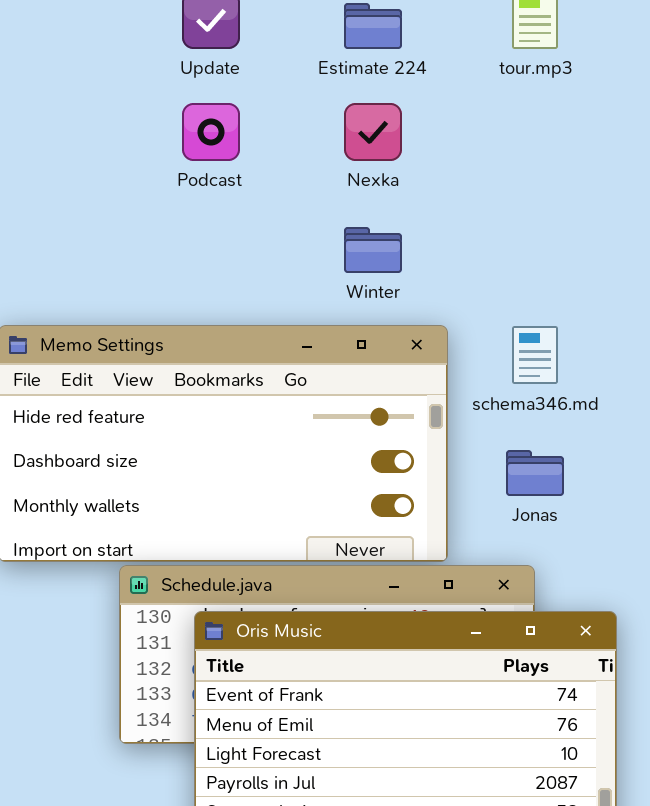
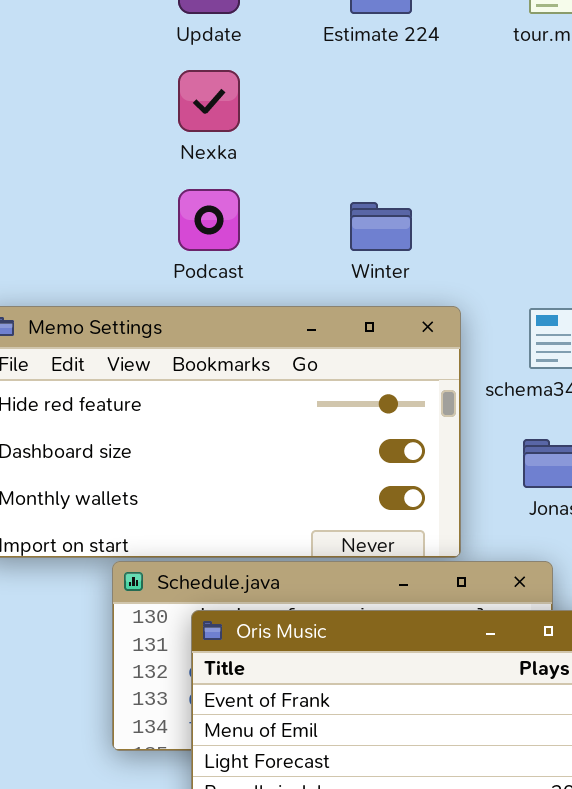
Podcast: [182,103,240,161] -> [178,189,240,251], moved
Nexka: [344,103,402,161] -> [178,70,240,132], moved

